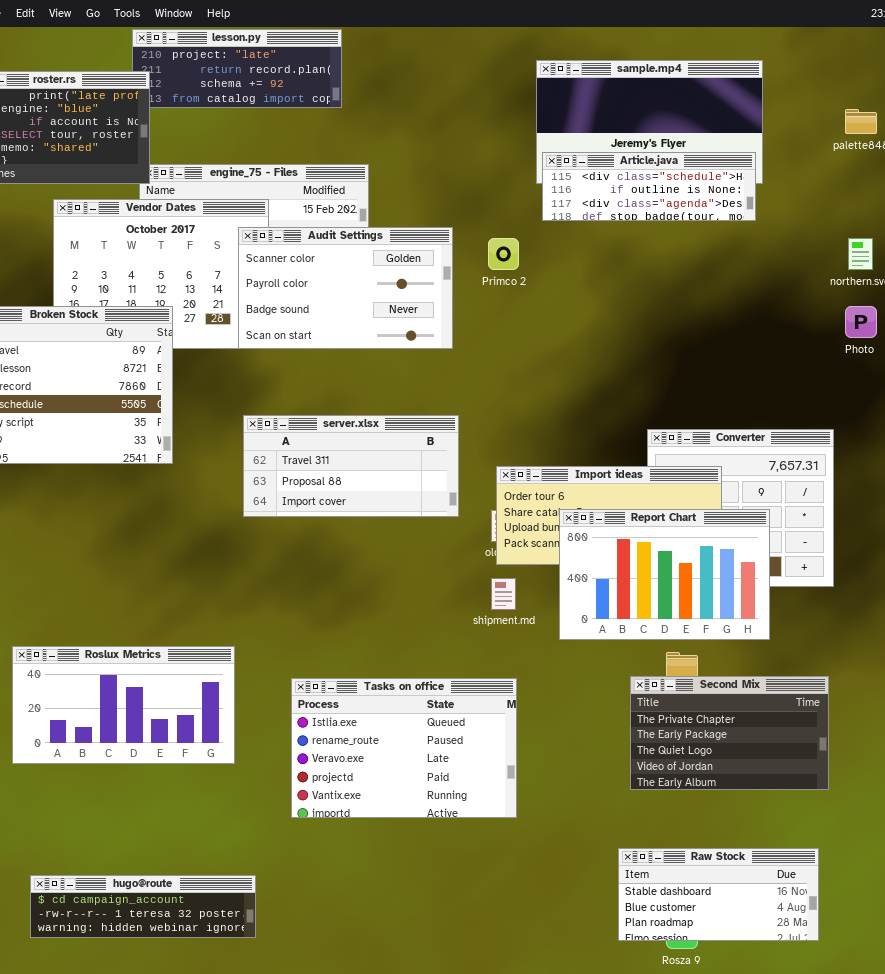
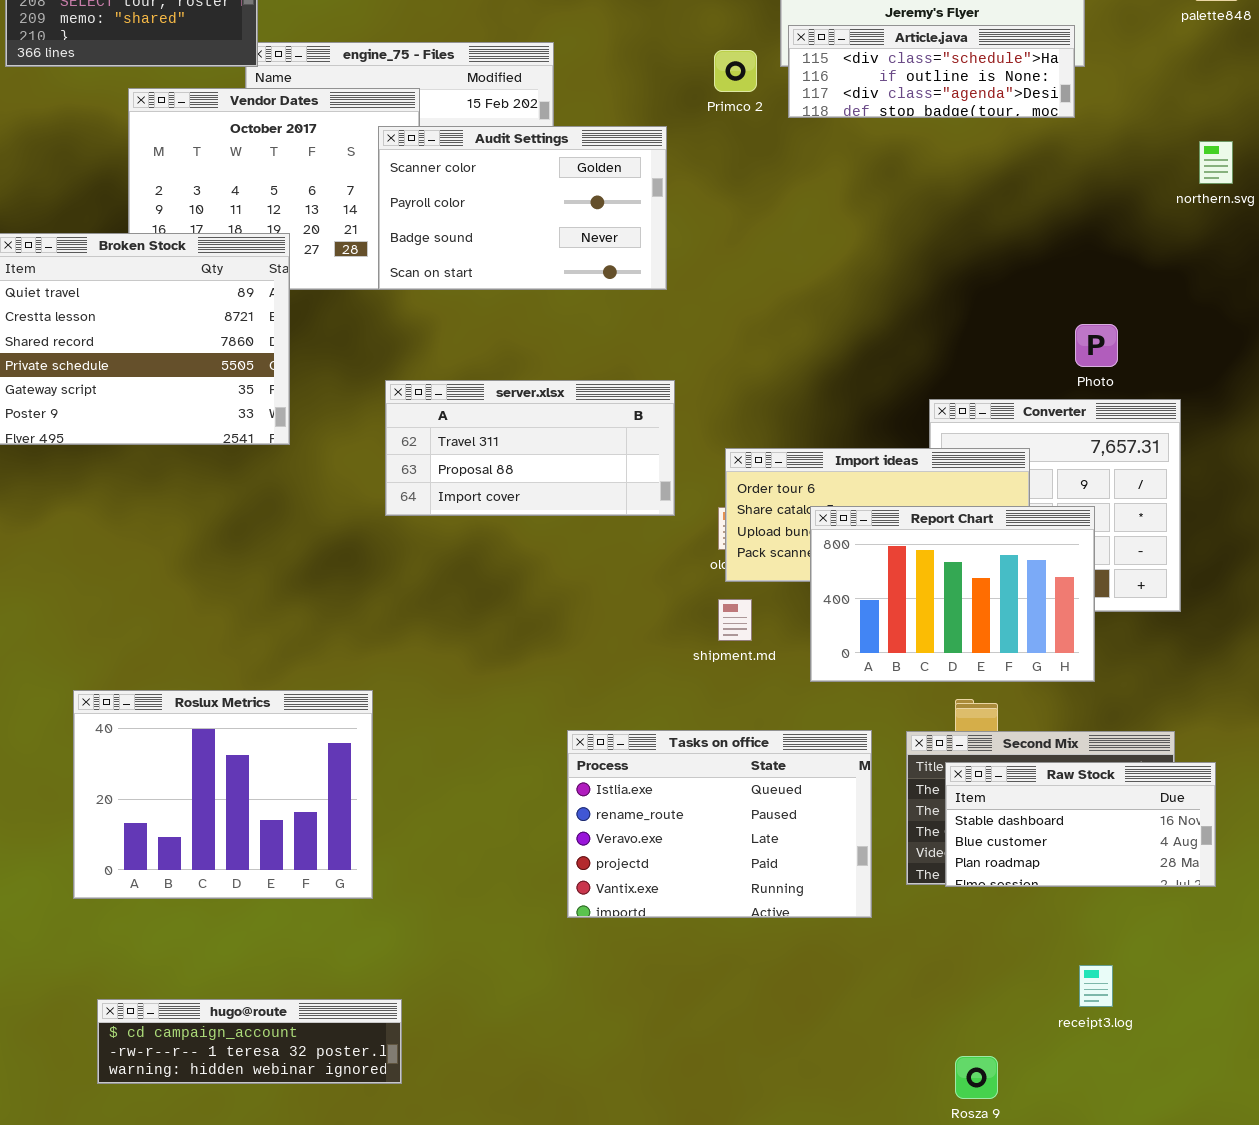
Primco 2: [488,238,519,270] -> [714,50,757,92], moved
Photo: [845,306,877,338] -> [1075,324,1118,367], moved
Roslux Metrics: [12,646,235,764] -> [73,690,373,899], resized
Tasks on office: [291,678,517,818] -> [567,730,872,918], moved
Raw Stock: [618,848,819,941] -> [945,762,1216,887], moved

